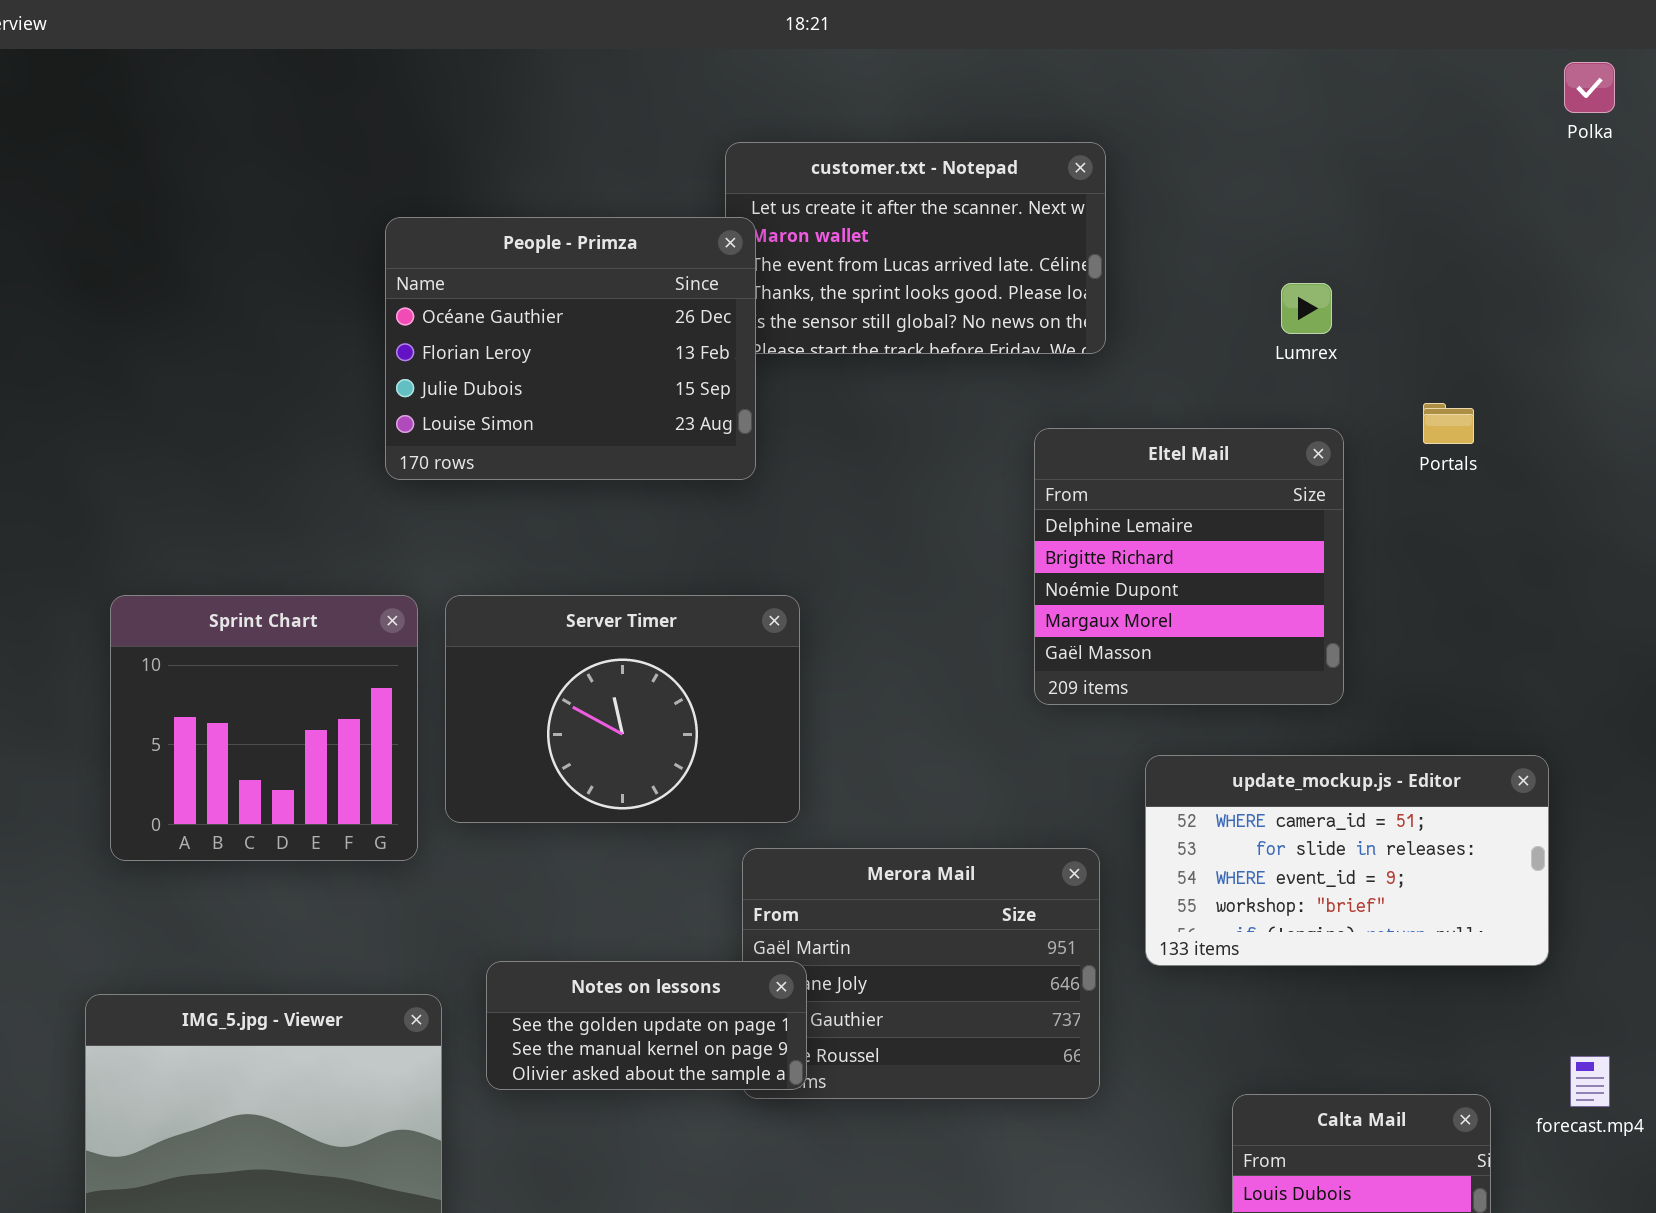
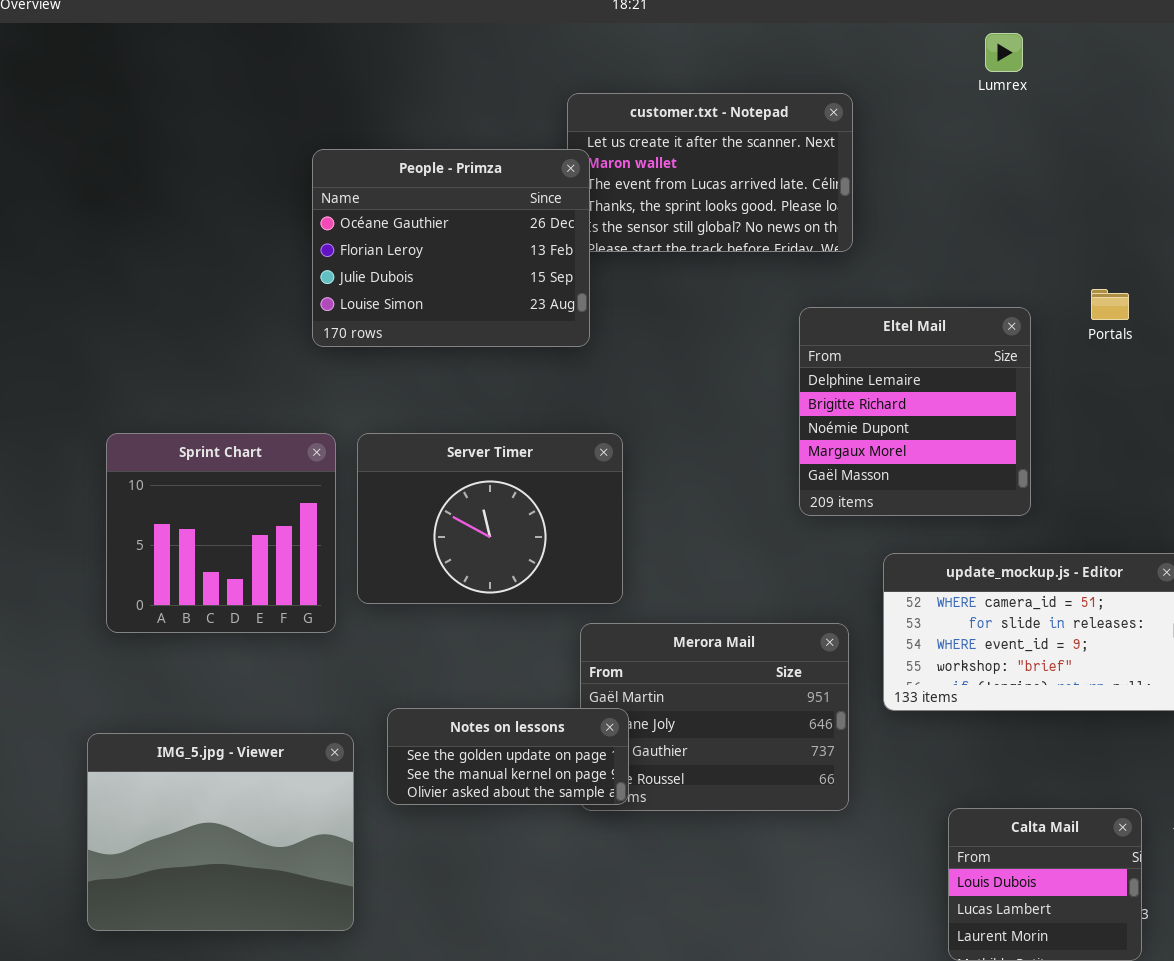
Lumrex: [1281,283,1332,334] -> [985,33,1023,72], moved

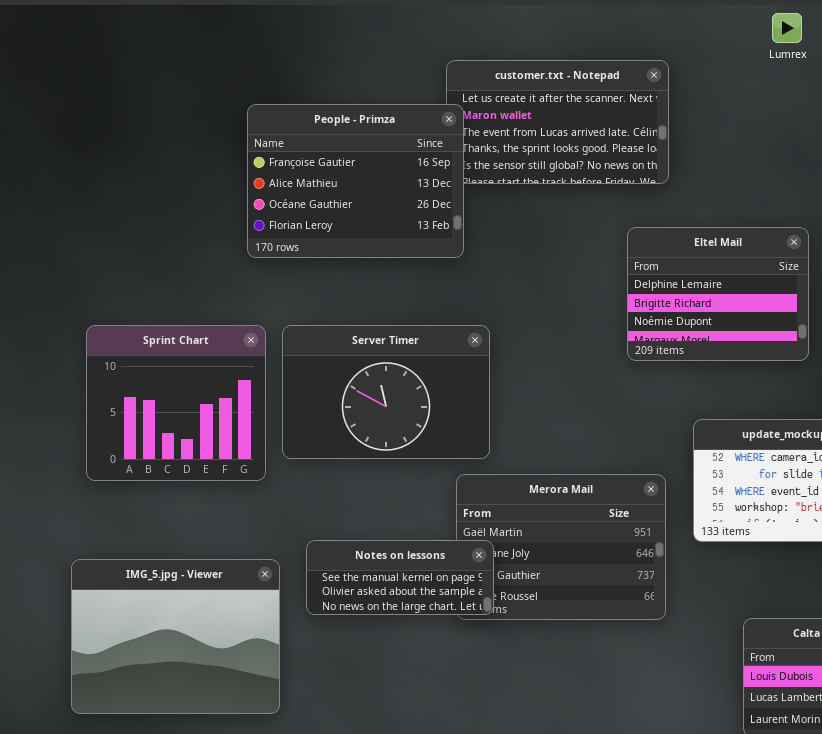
People - Primza: [312,149,590,347] -> [247,104,464,258], scrolled up 2 rows
Eltel Mail: [799,307,1031,516] -> [627,227,809,361], resized
Notes on lessons: [387,708,629,805] -> [306,540,494,615], scrolled down 1 row

